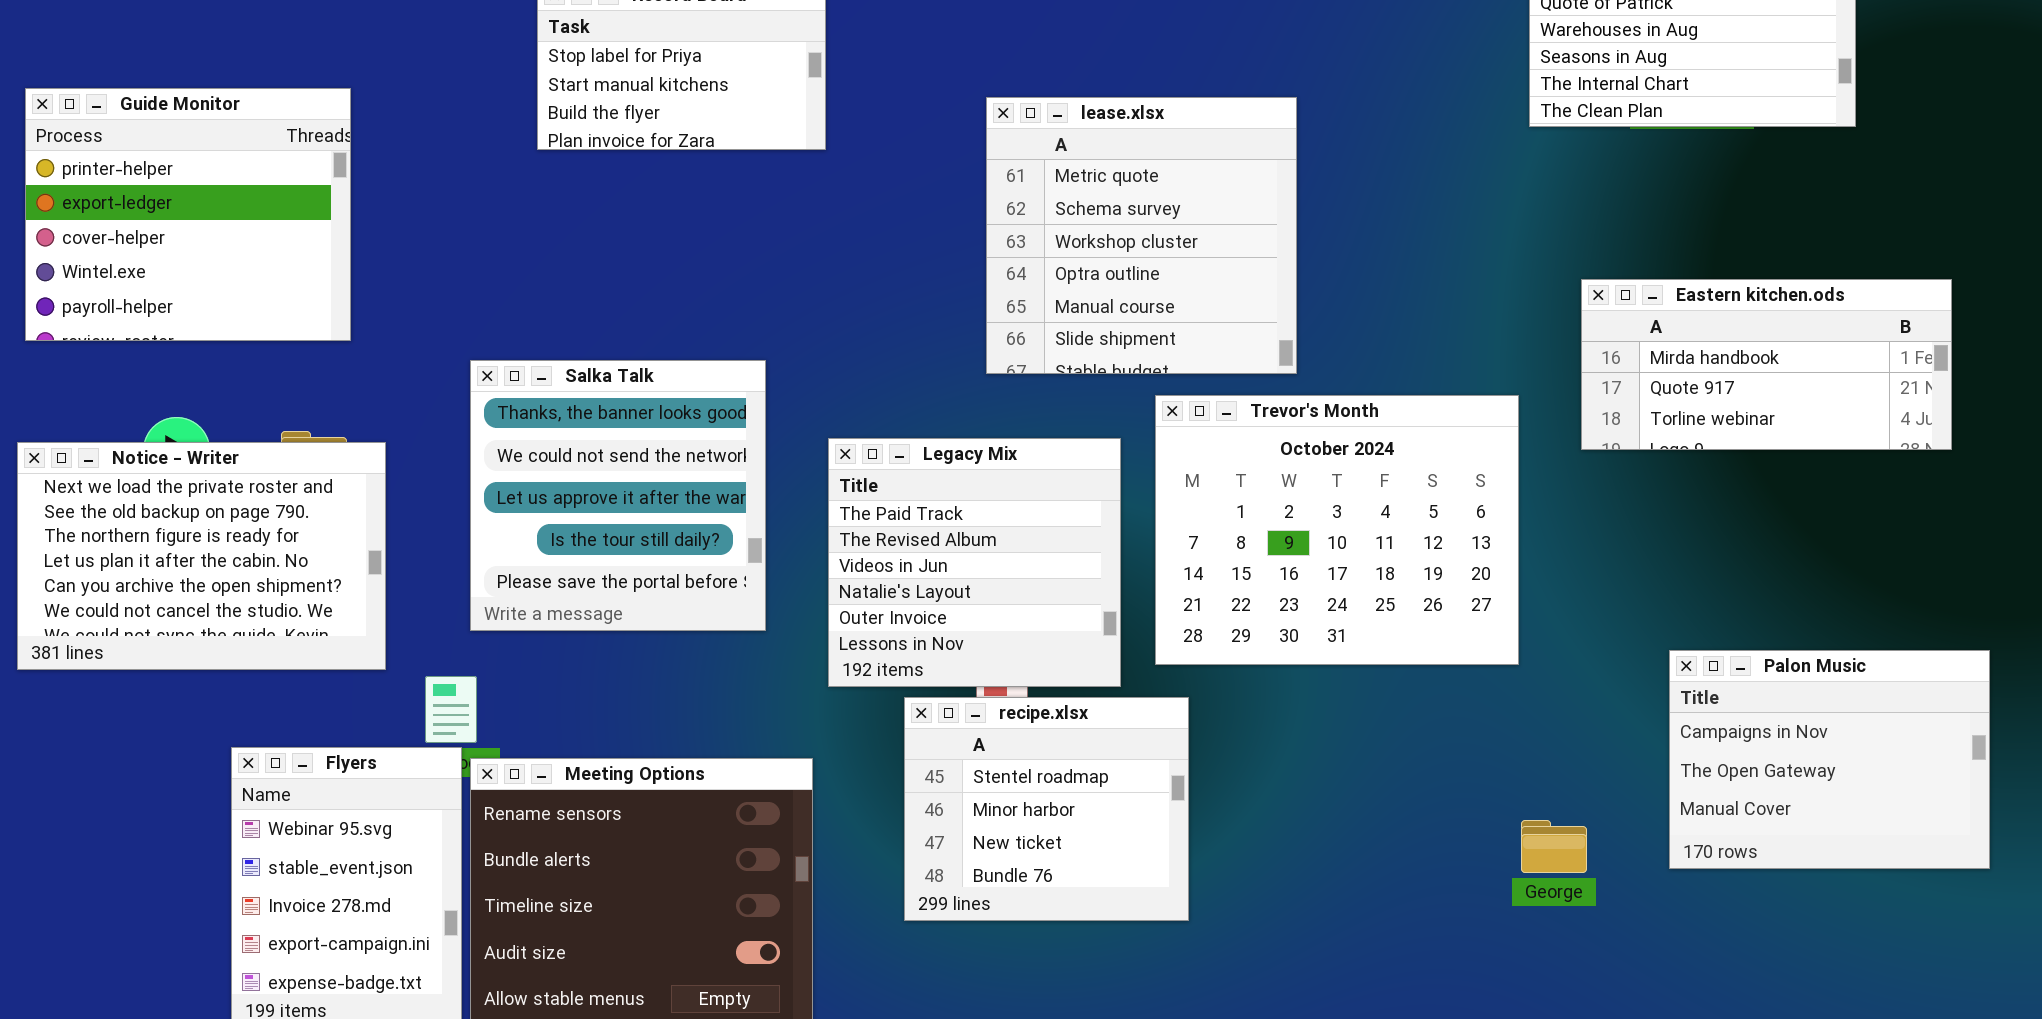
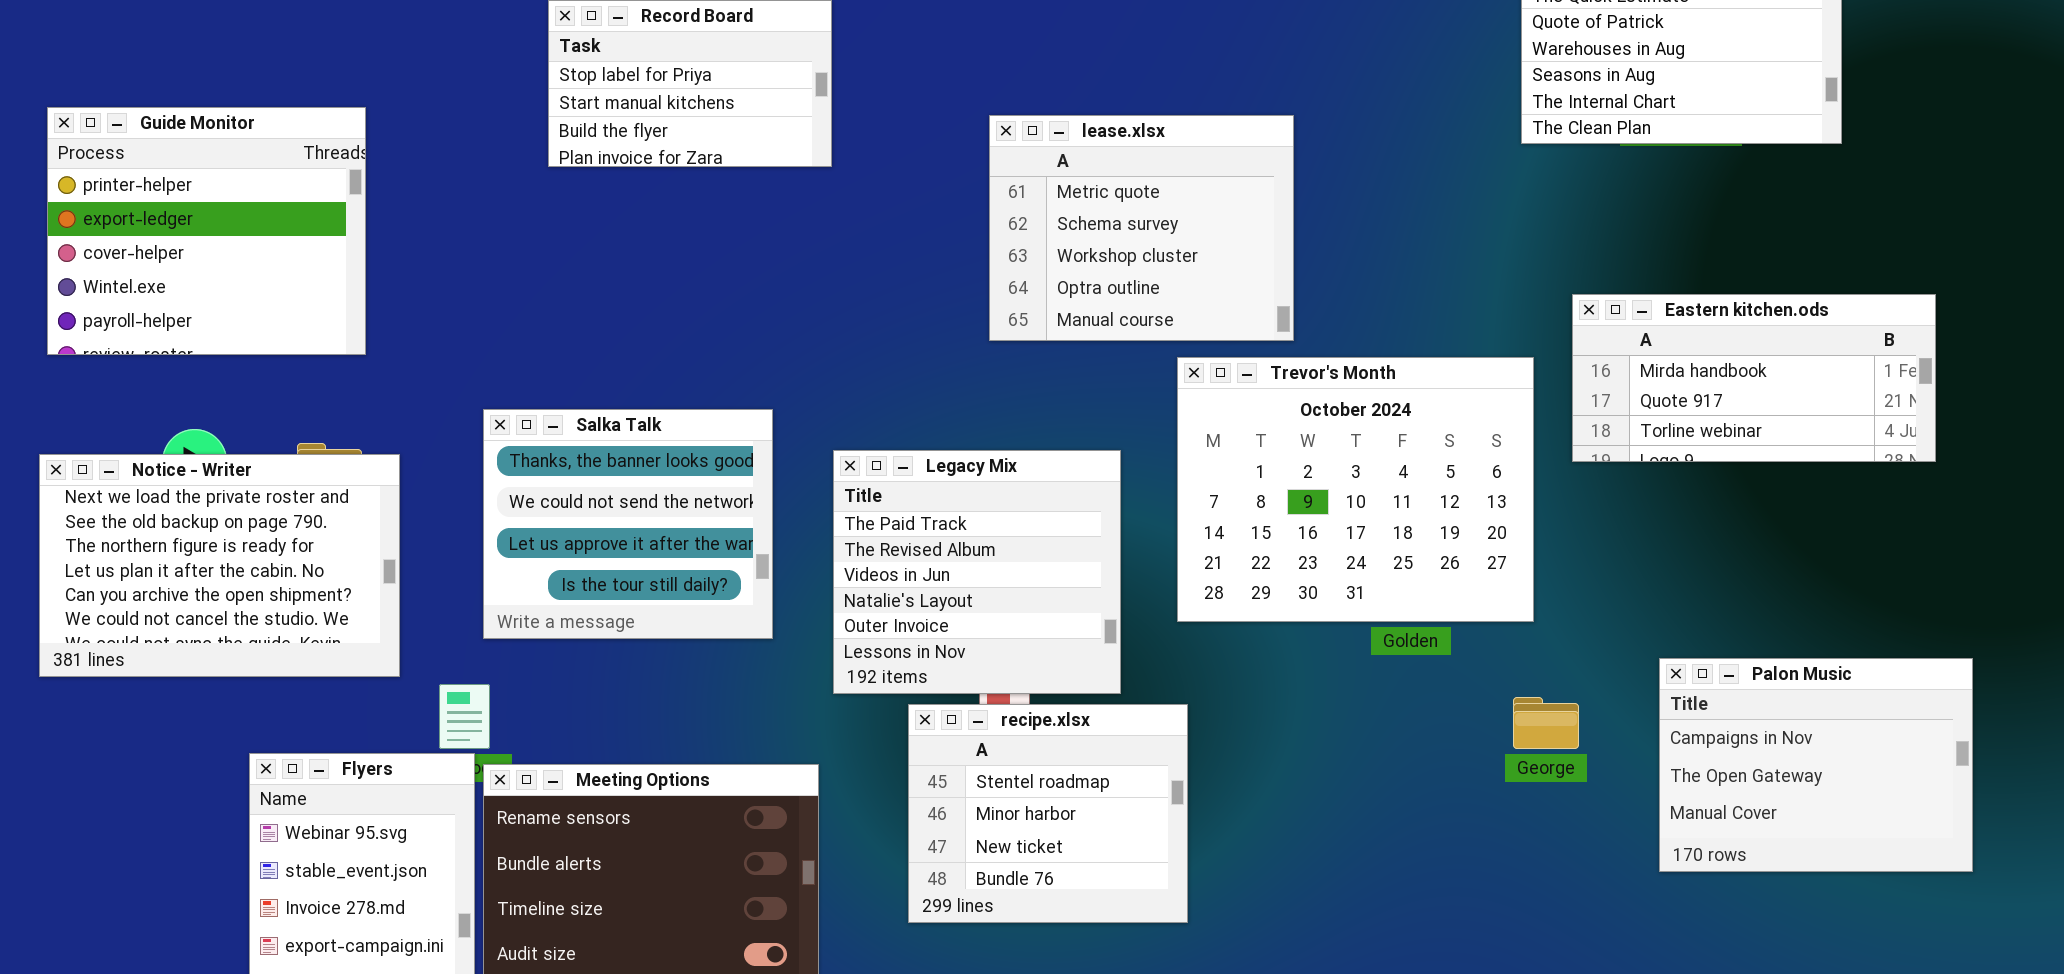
lease.xlsx: [986,97,1297,374] -> [989,115,1294,341], resized
Salka Talk: [470,360,766,631] -> [483,409,773,639], resized
Trevor's Month: [1155,395,1519,665] -> [1177,357,1534,622], moved
George: [1521,820,1587,873] -> [1513,697,1579,749], moved

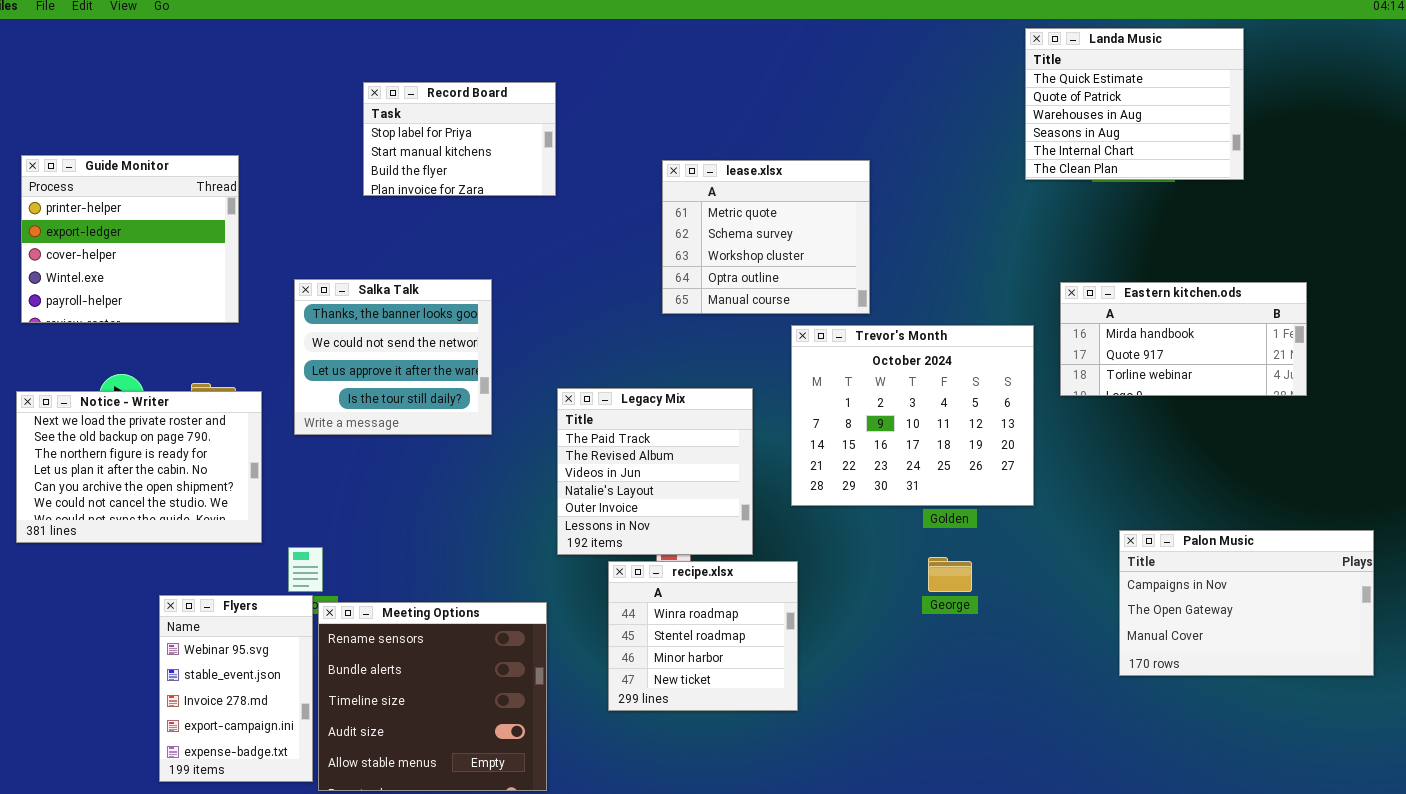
Salka Talk: [483,409,773,639] -> [294,279,492,435], moved
Palon Music: [1659,658,1973,872] -> [1119,530,1374,676], resized
George: [1513,697,1579,749] -> [928,557,972,592], moved
recipe.xlsx: [908,704,1188,923] -> [608,561,798,711], scrolled up 1 row

